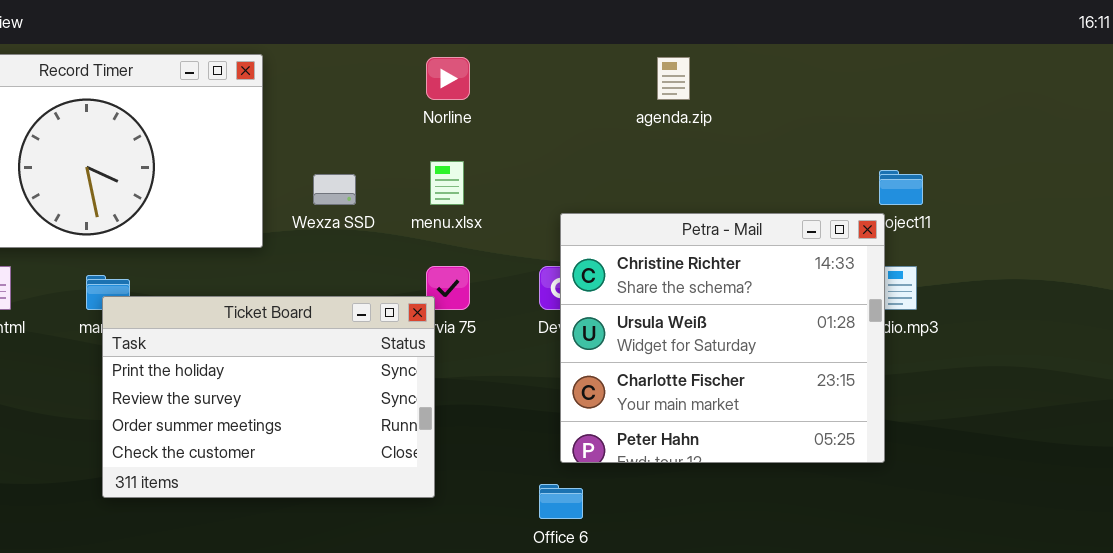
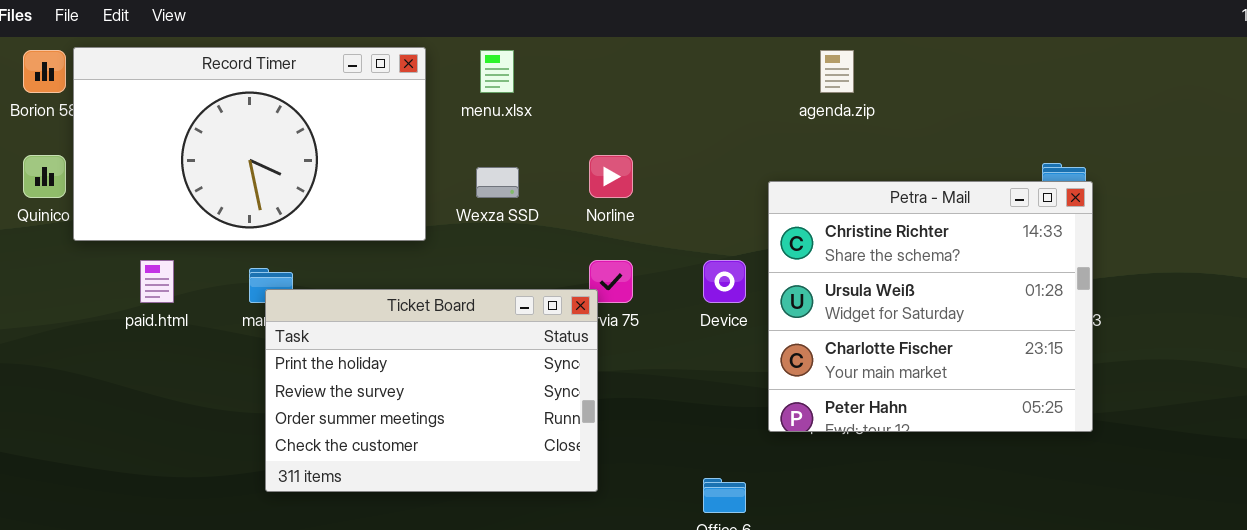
Norline: [426,57,470,100] -> [589,155,633,198], moved
menu.xlsx: [430,161,464,205] -> [480,50,514,93], moved
Petra - Mail: [560,213,885,463] -> [768,181,1093,432], moved

